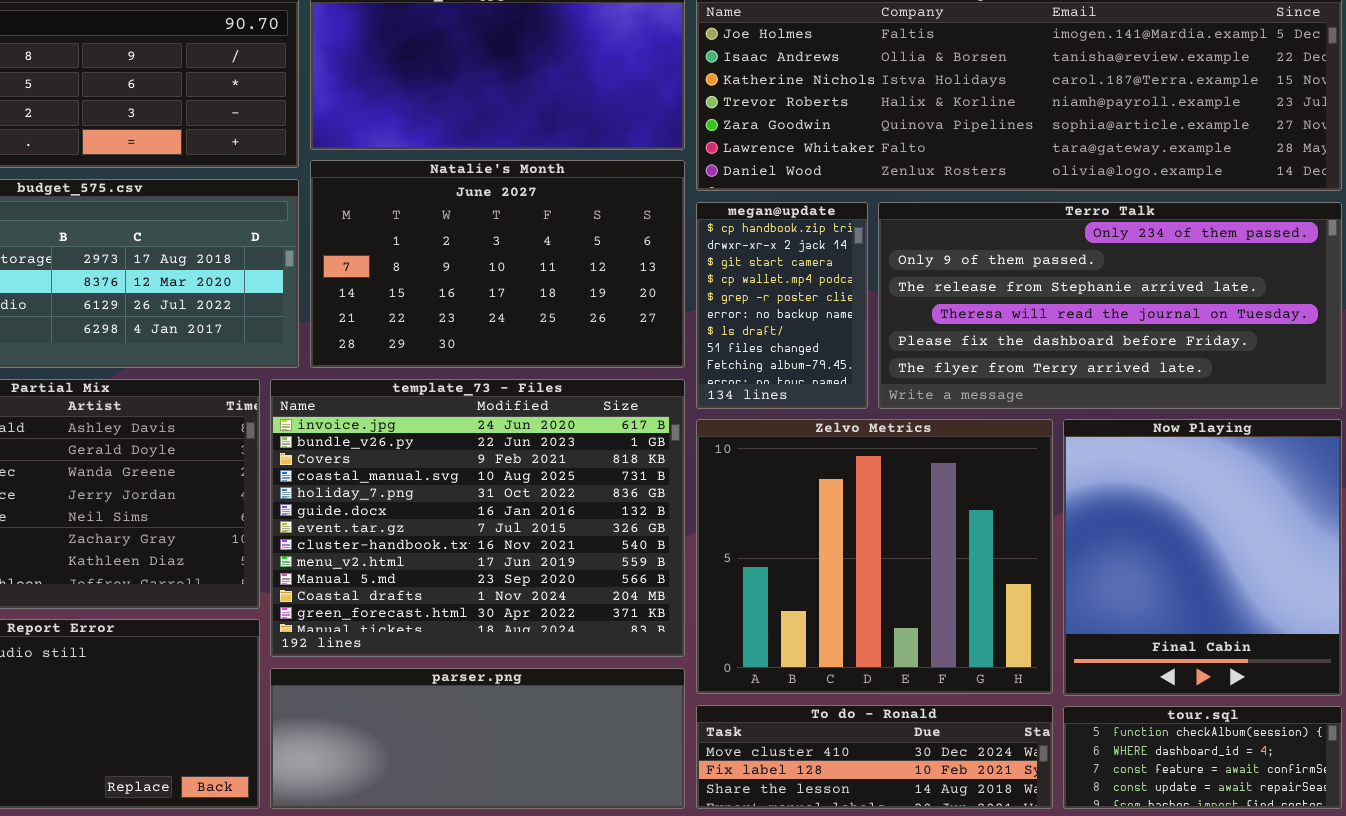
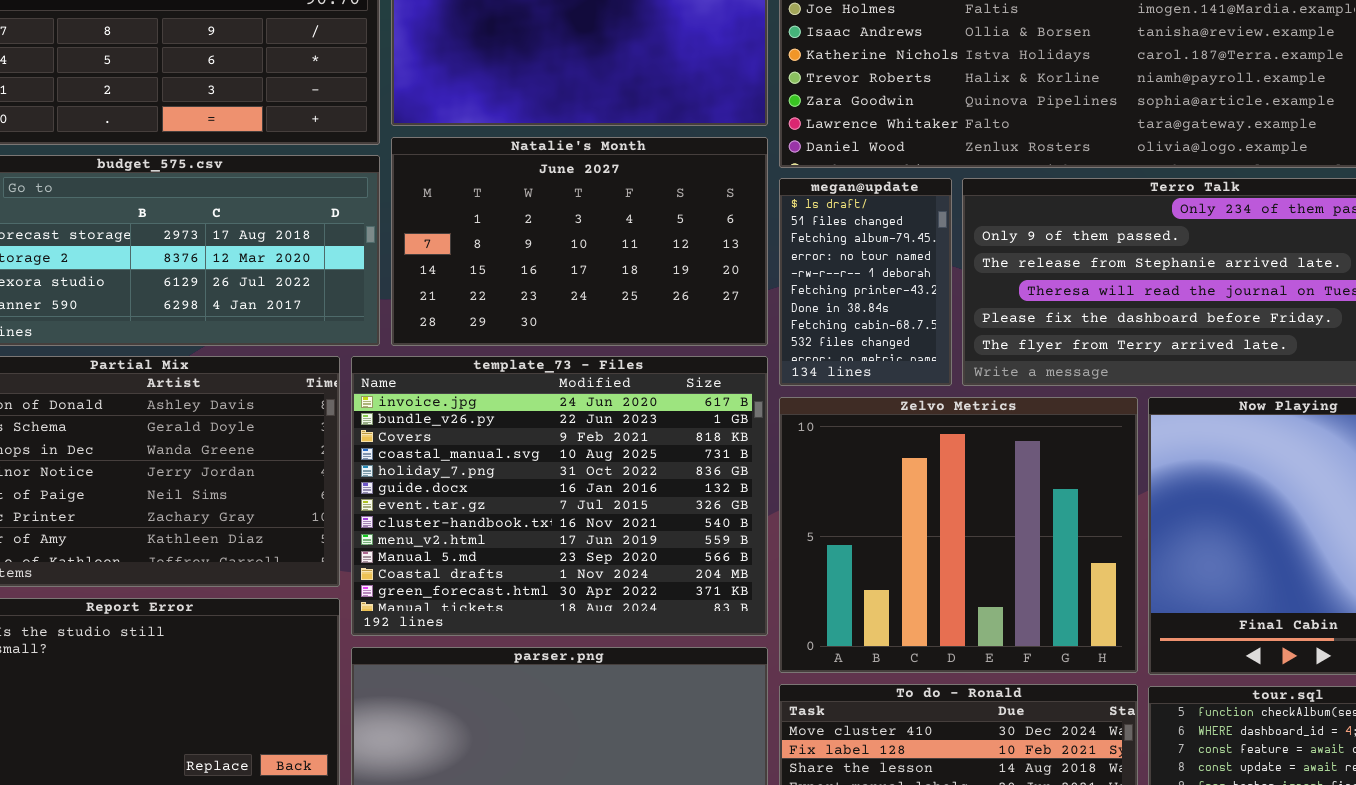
megan@update: [696,202,868,409] -> [779,178,952,386], scrolled down 6 rows

